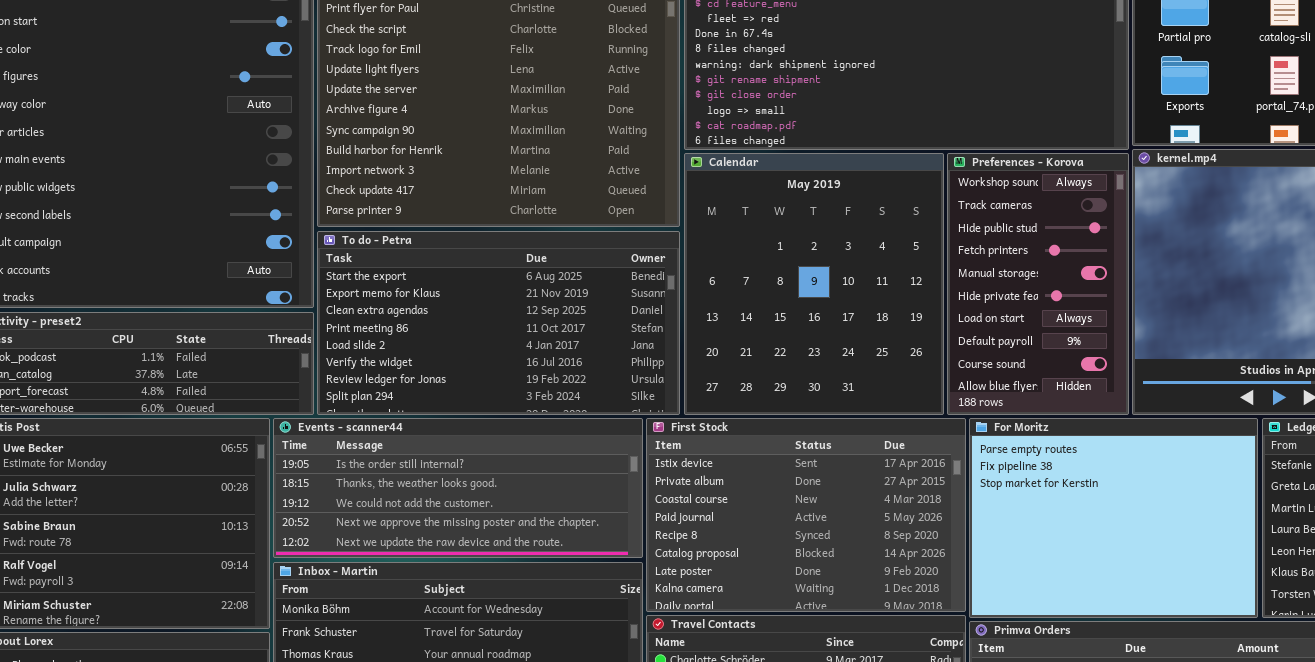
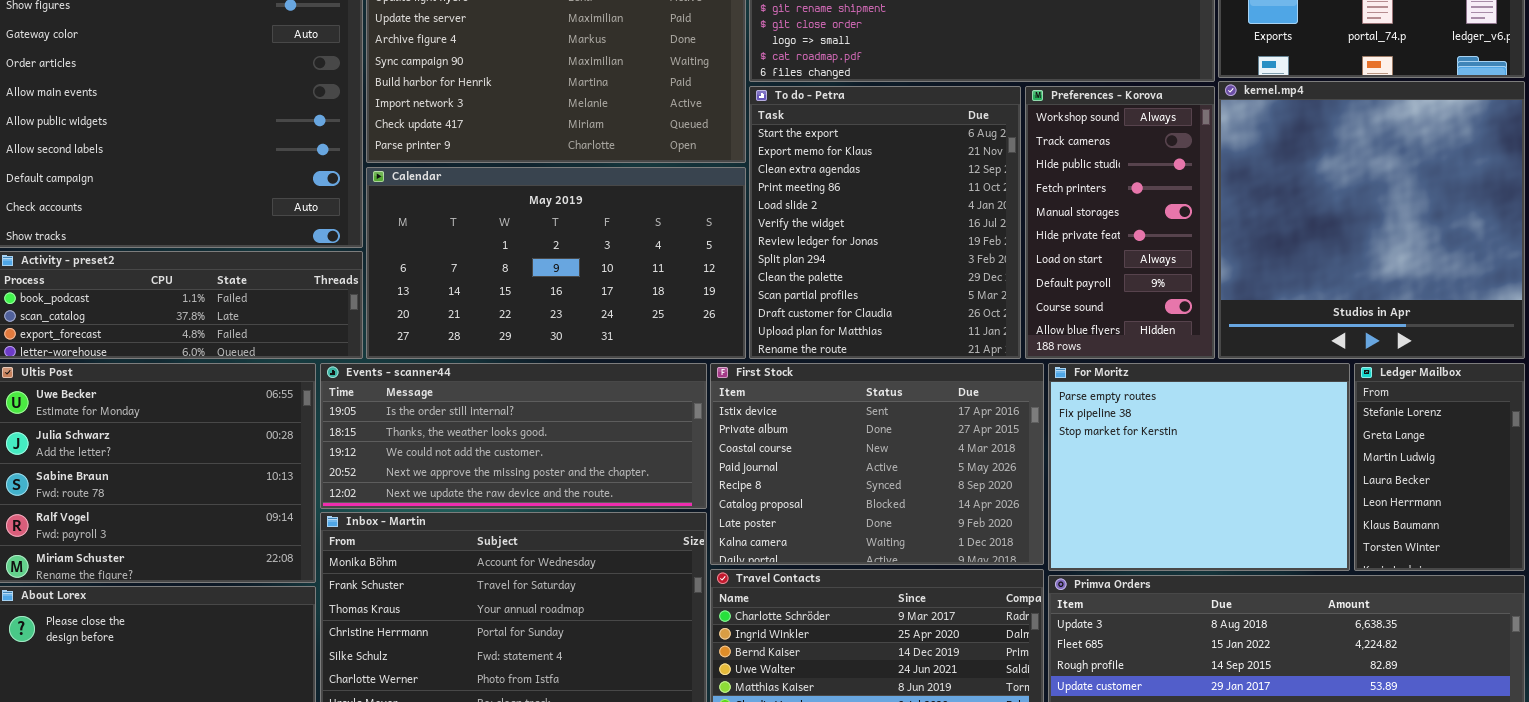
Calendar: [684,153,944,415] -> [366,167,746,359], moved, resized
To do - Petra: [317,231,680,415] -> [749,86,1021,359], moved, resized

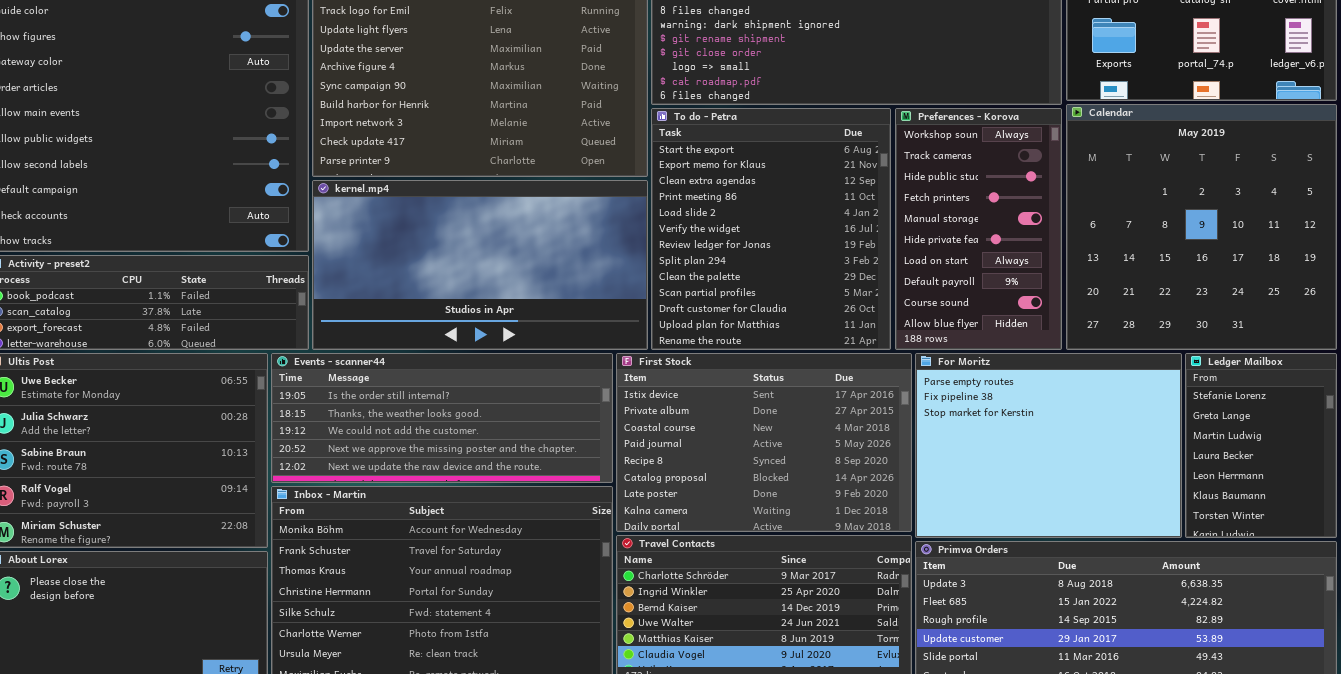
kernel.mp4: [1218,81,1525,359] -> [312,180,648,350], moved, resized
Calendar: [366,167,746,359] -> [1066,104,1337,350], moved, resized

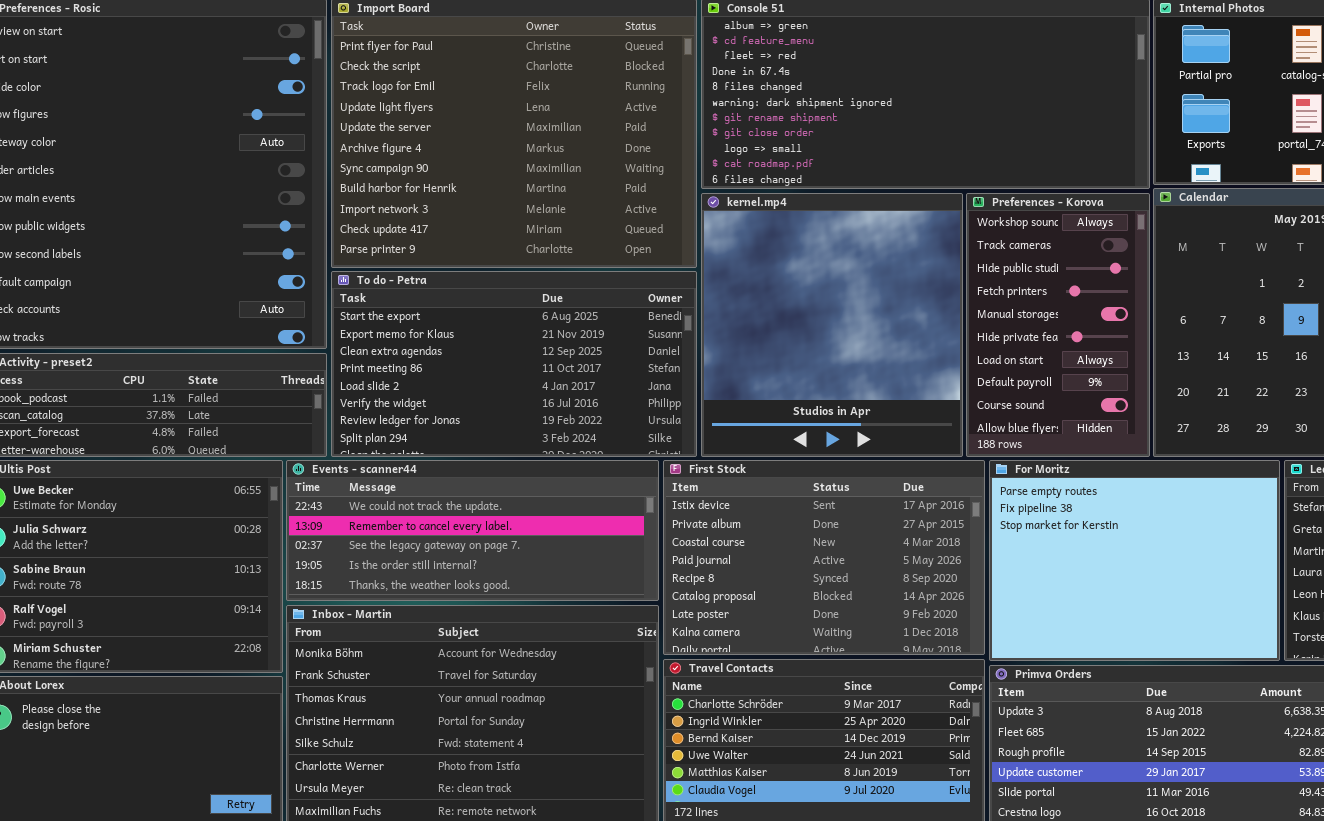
To do - Petra: [651,108,891,350] -> [331,271,697,457], moved, resized
kernel.mp4: [312,180,648,350] -> [701,193,963,457], moved, resized
Events - scanner44: [271,353,613,483] -> [286,460,659,601], scrolled up 3 rows

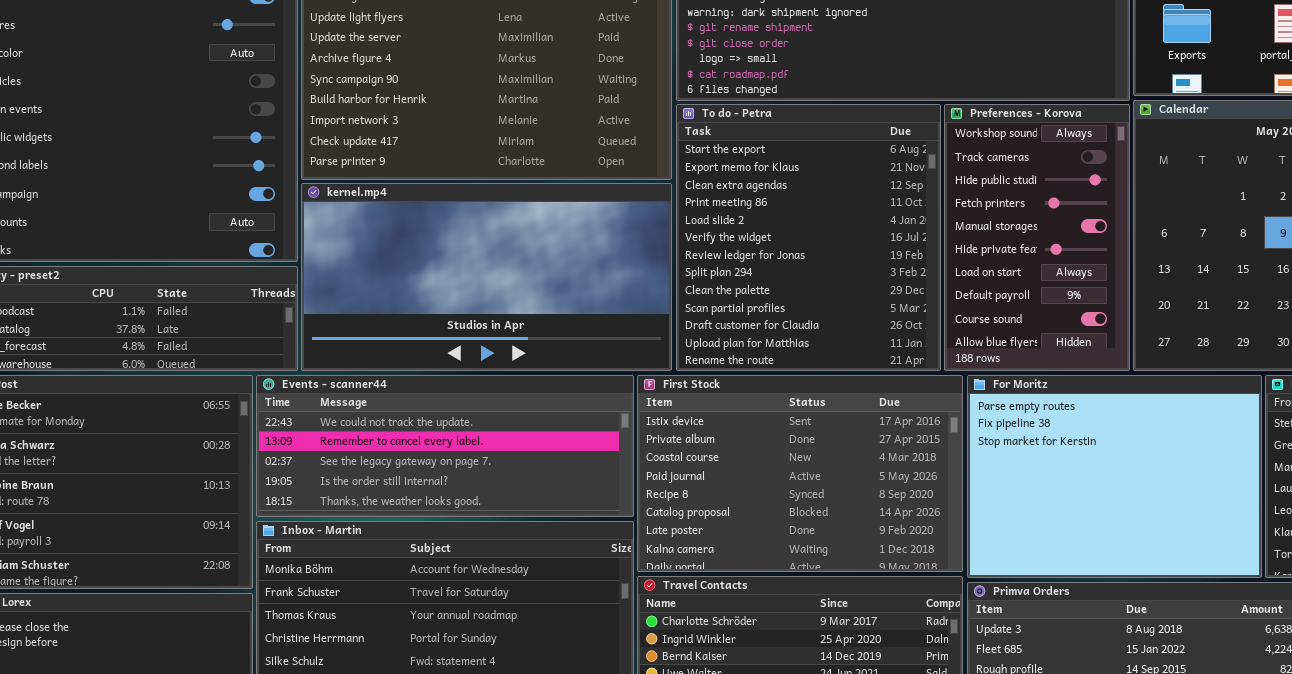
kernel.mp4: [701,193,963,457] -> [301,183,672,371], moved, resized
To do - Petra: [331,271,697,457] -> [676,104,941,371], moved, resized

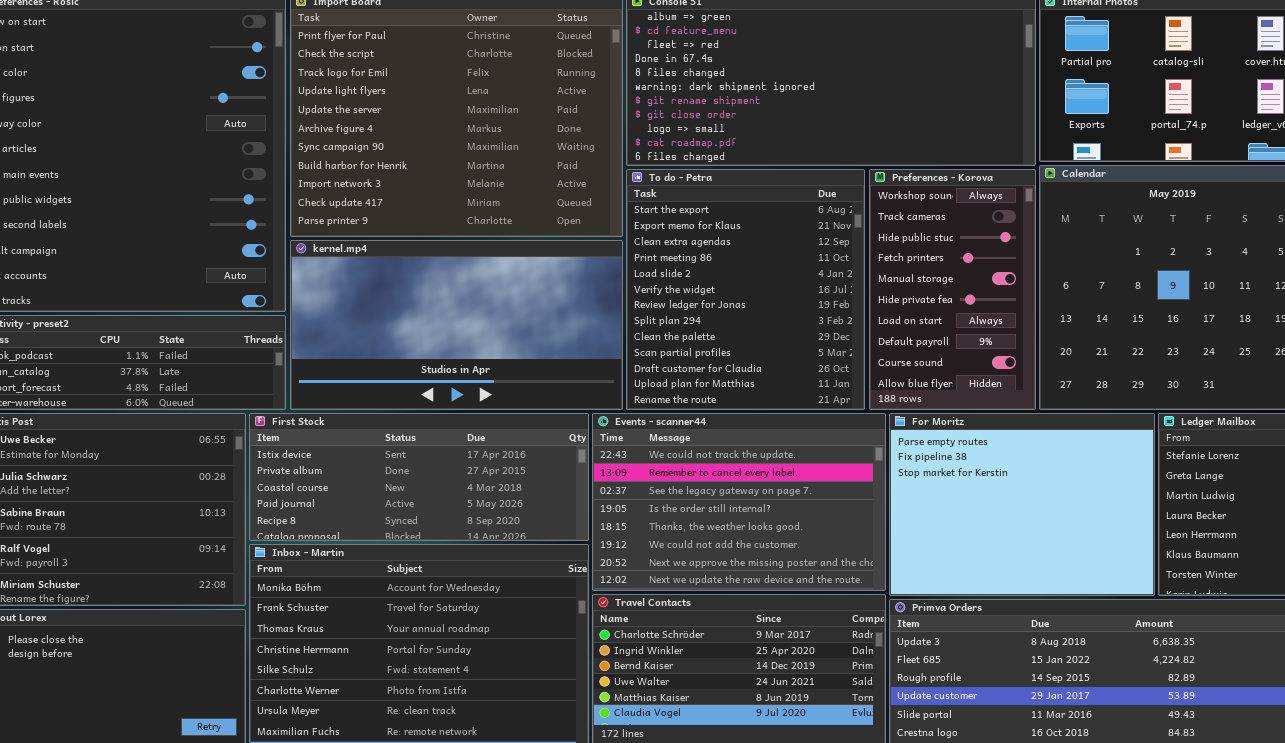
Events - scanner44: [256,375,634,517] -> [592,413,886,591], moved, resized
First Stock: [637,375,963,572] -> [249,413,589,541], moved, resized

